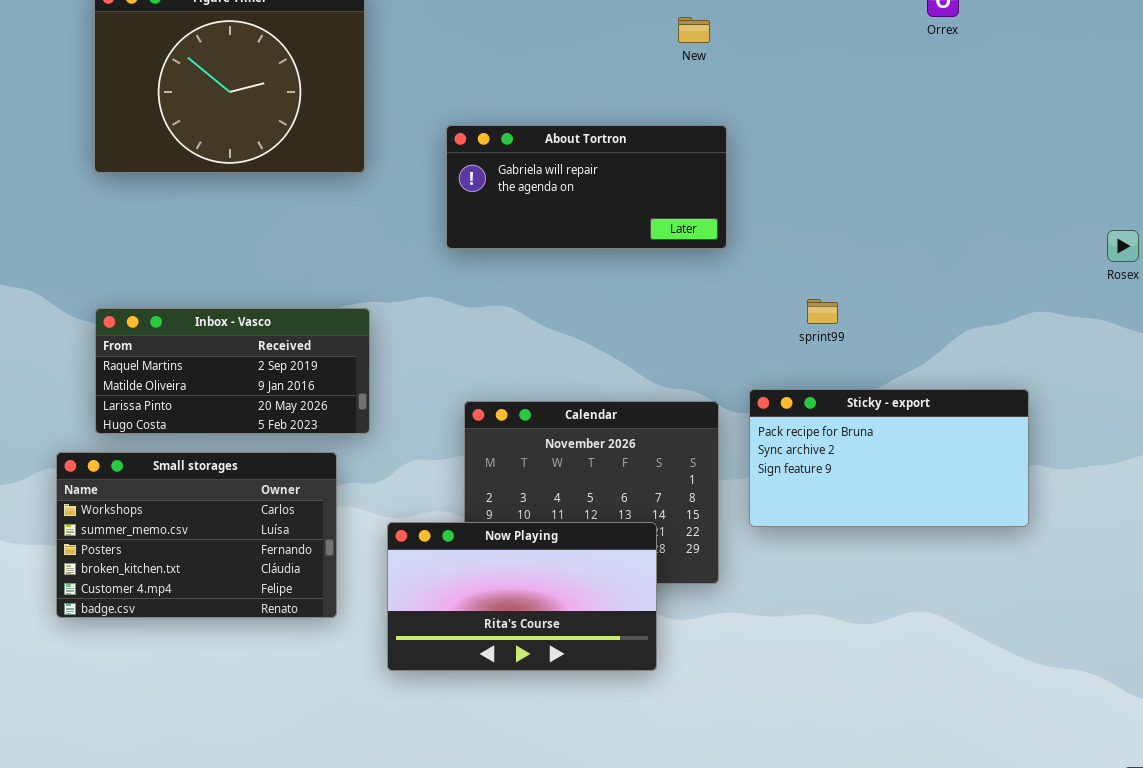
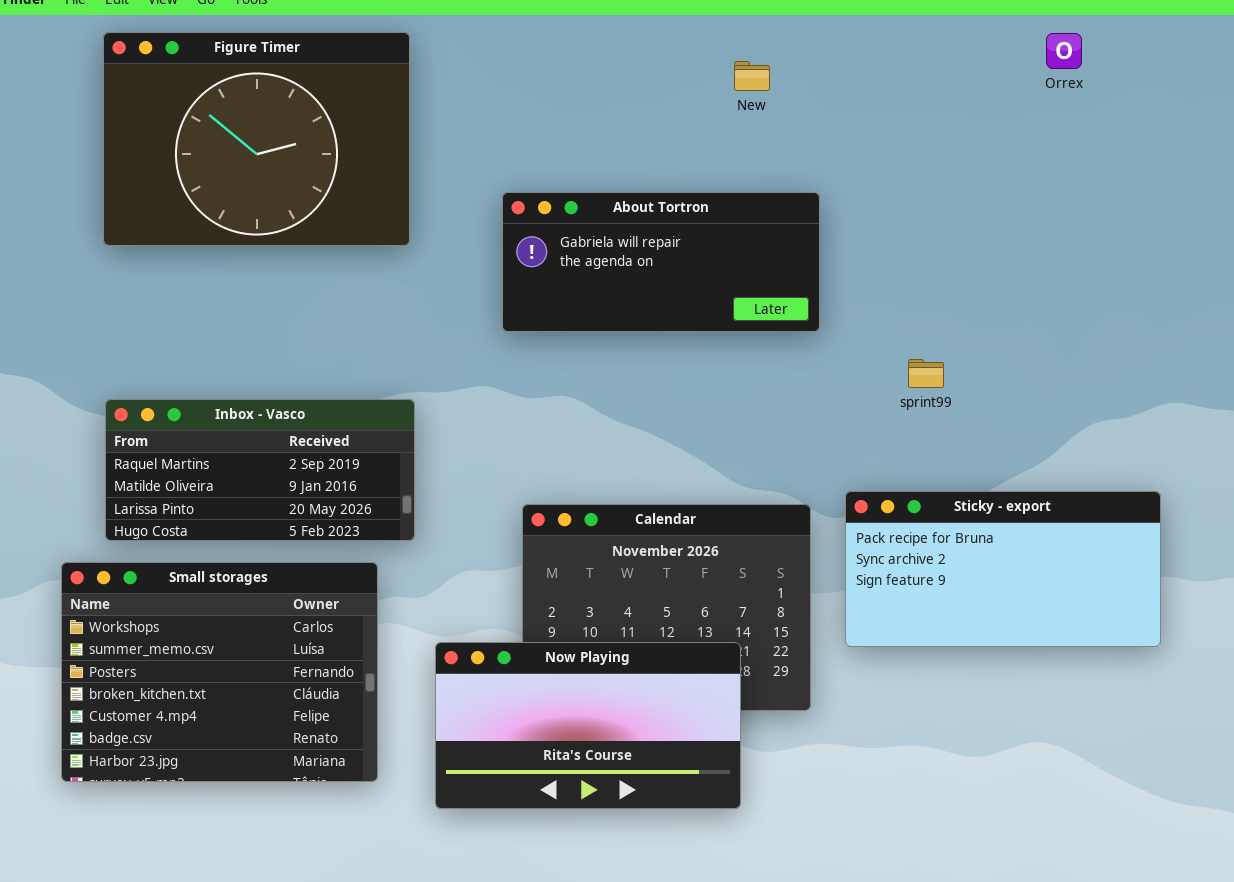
New: [678,17,710,43] -> [734,61,770,91], moved
sprint99: [807,299,838,324] -> [908,359,944,388], moved
Small storages: [56,452,337,618] -> [61,562,378,782], resized

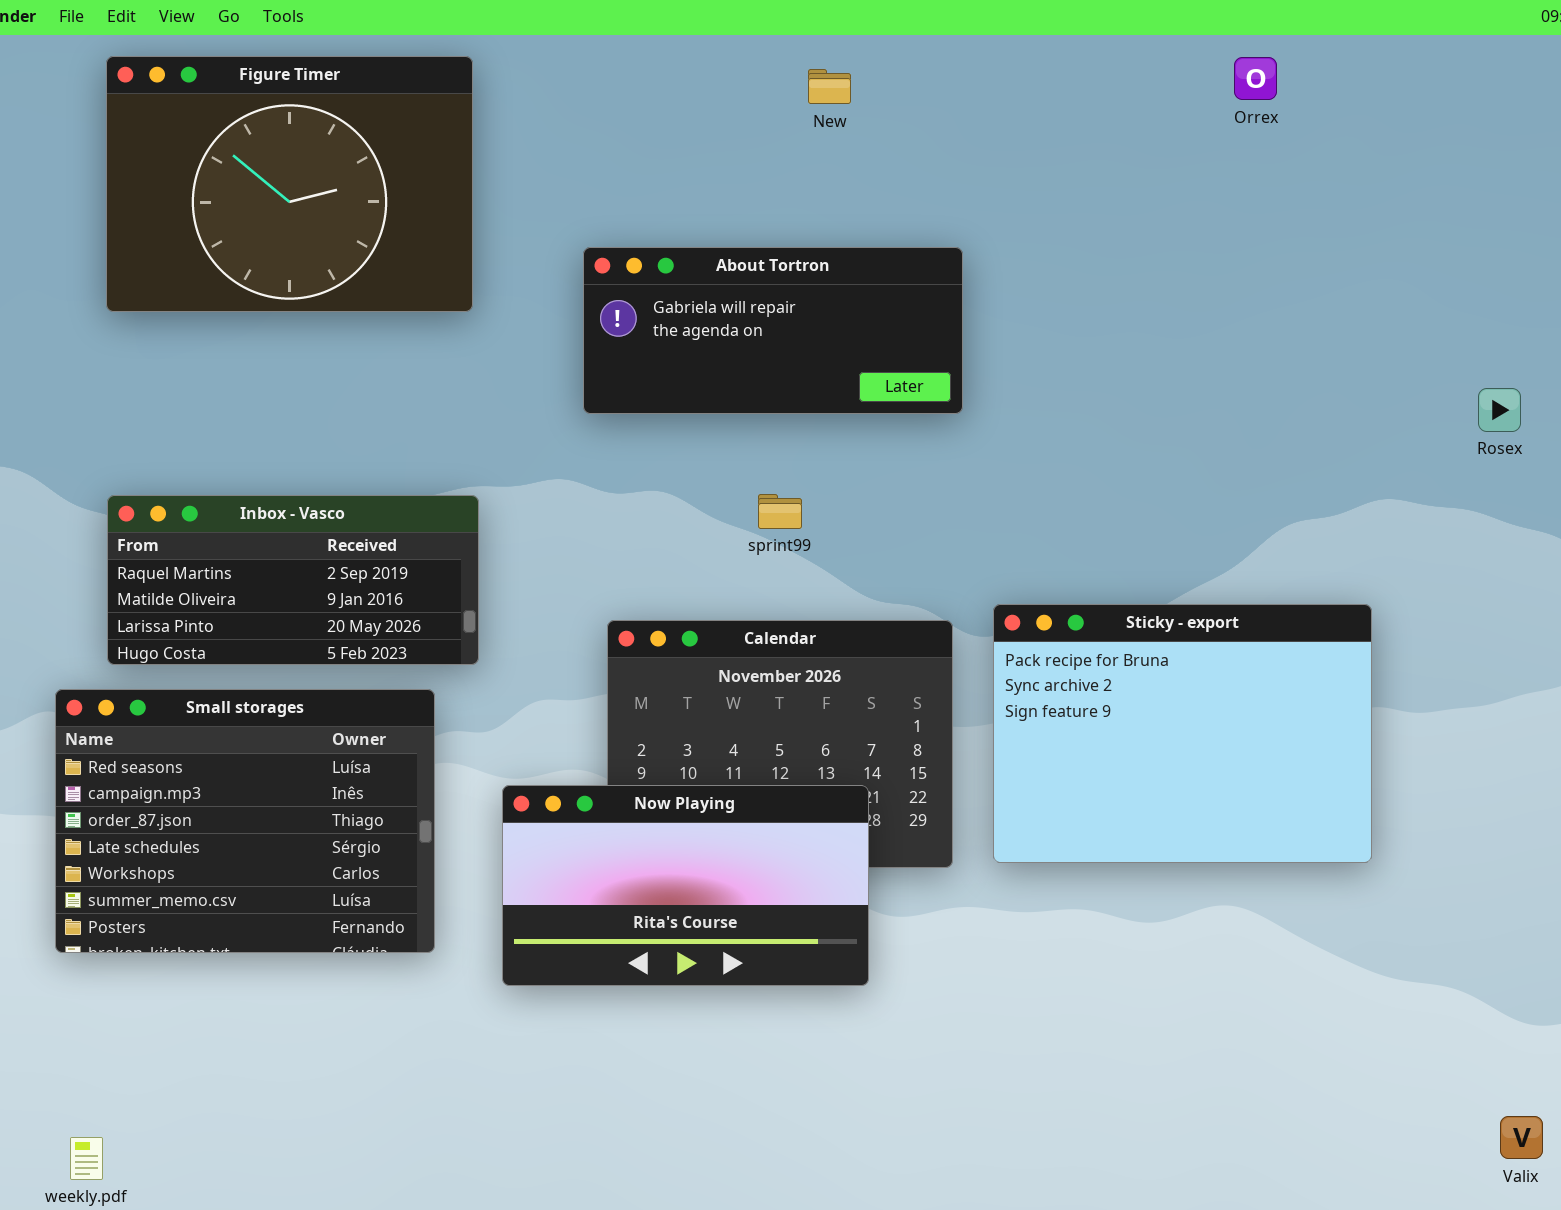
New: [734,61,770,91] -> [808,69,851,104], moved
sprint99: [908,359,944,388] -> [758,494,802,529], moved
Sticky - export: [845,491,1161,647] -> [993,604,1372,863], resized
Small storages: [61,562,378,782] -> [55,689,435,953], scrolled up 4 rows

